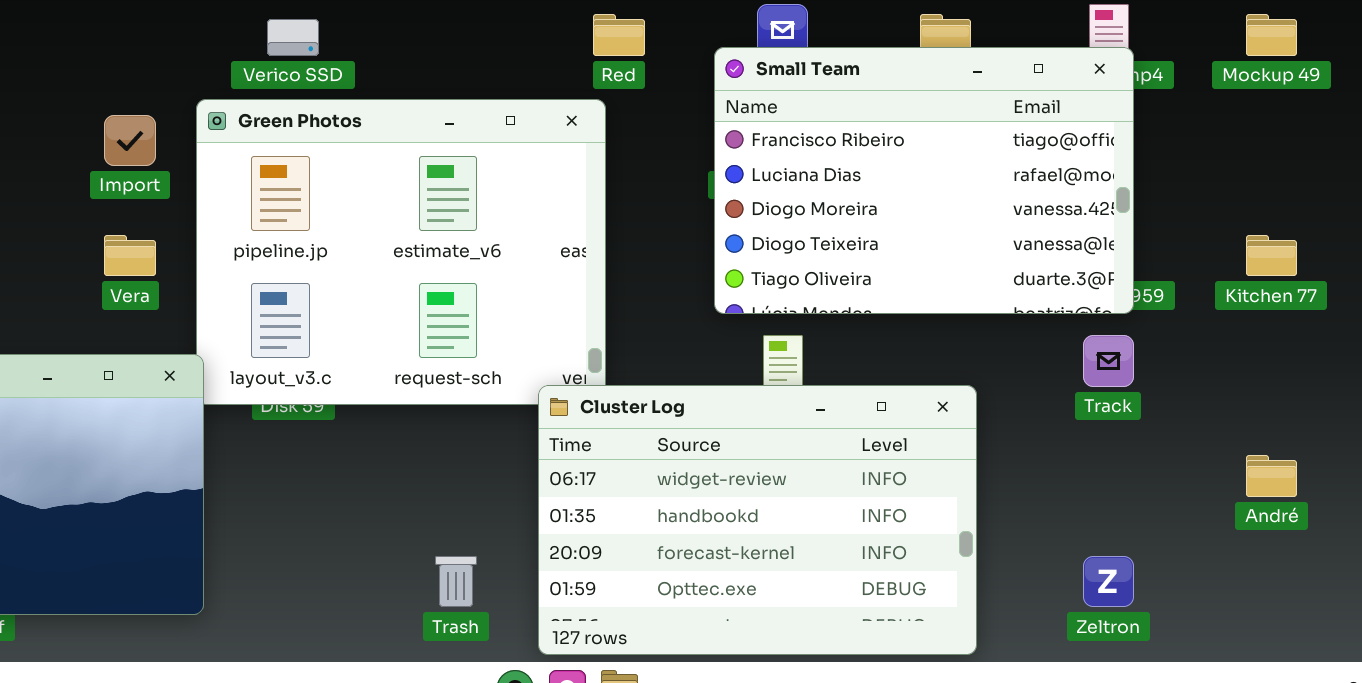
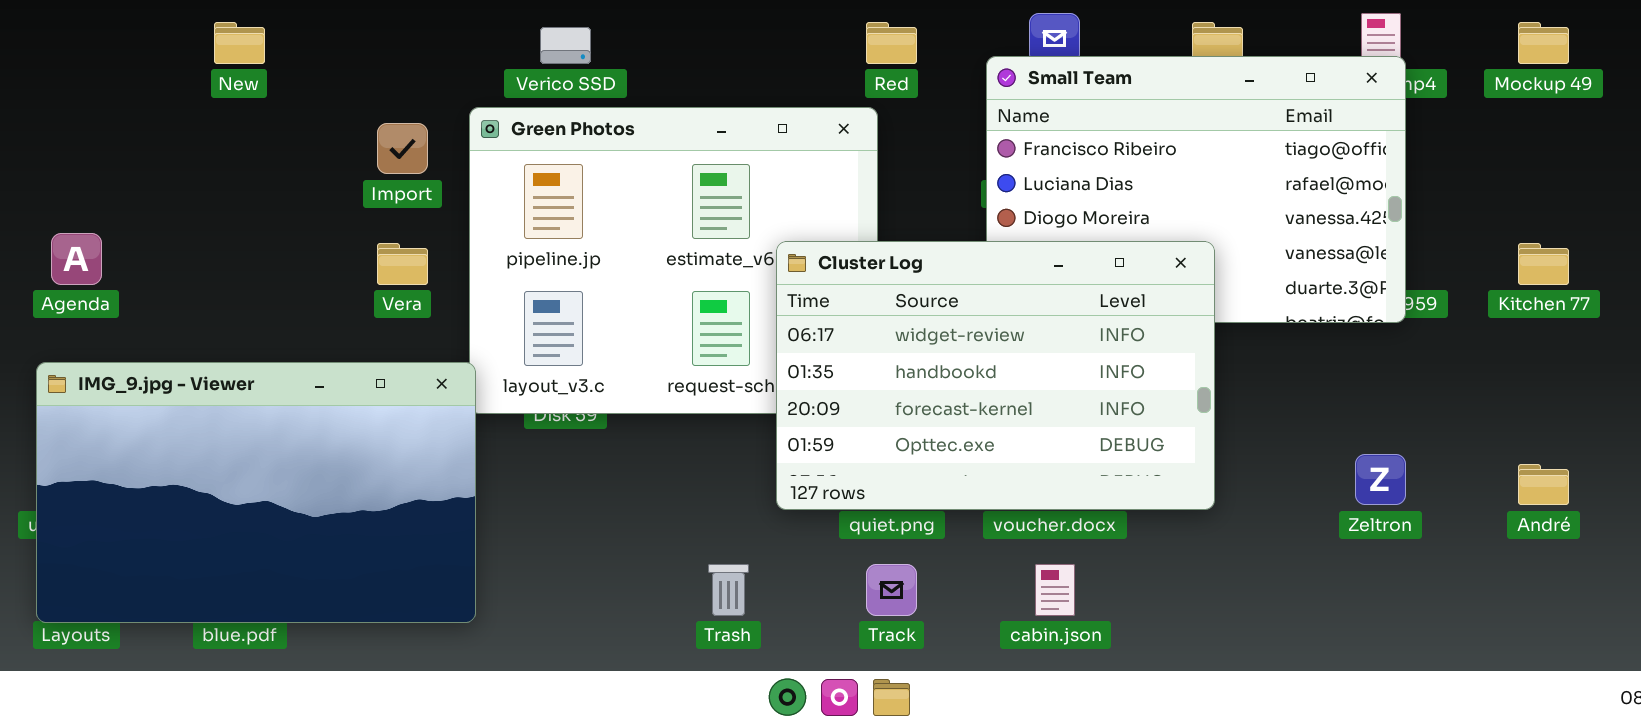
Track: [1083,335,1134,387] -> [866,564,917,616], moved
Cluster Log: [538,385,977,655] -> [776,241,1215,510], moved
Zeltron: [1083,556,1134,607] -> [1355,454,1406,505], moved

